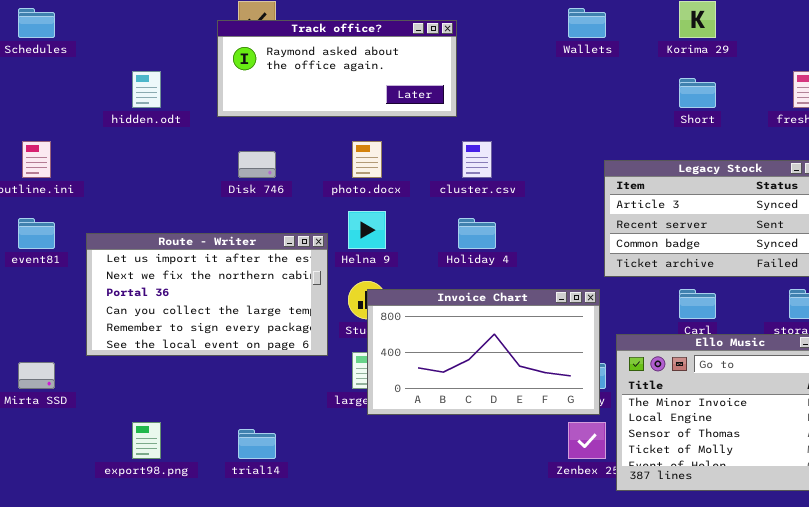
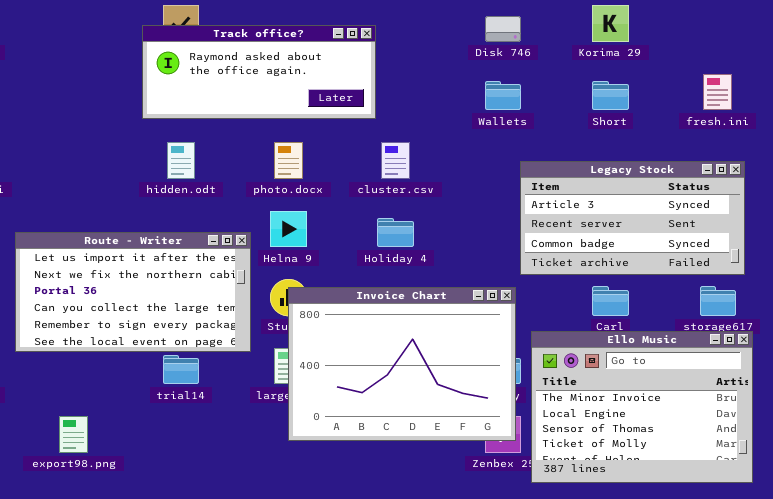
Wallets: [568,8,606,38] -> [485,81,521,110], moved
hidden.odt: [132,71,161,108] -> [167,142,195,179], moved
Disk 746: [238,151,276,178] -> [485,16,521,42], moved
Invoice Chart: [367,289,600,415] -> [288,287,516,441], resized
trial14: [238,429,276,459] -> [163,355,199,384], moved

